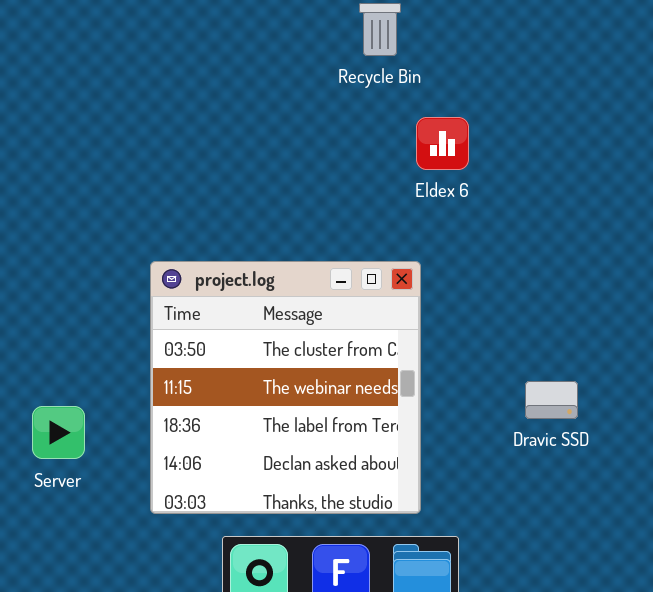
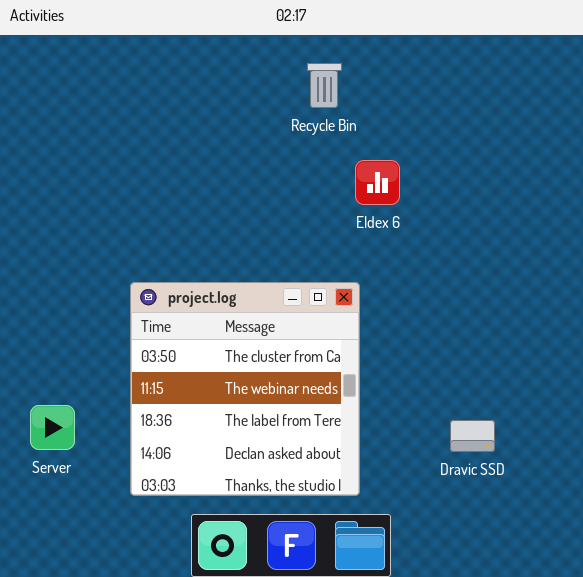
Dravic SSD: [525,381,578,419] -> [450,420,495,452], moved

